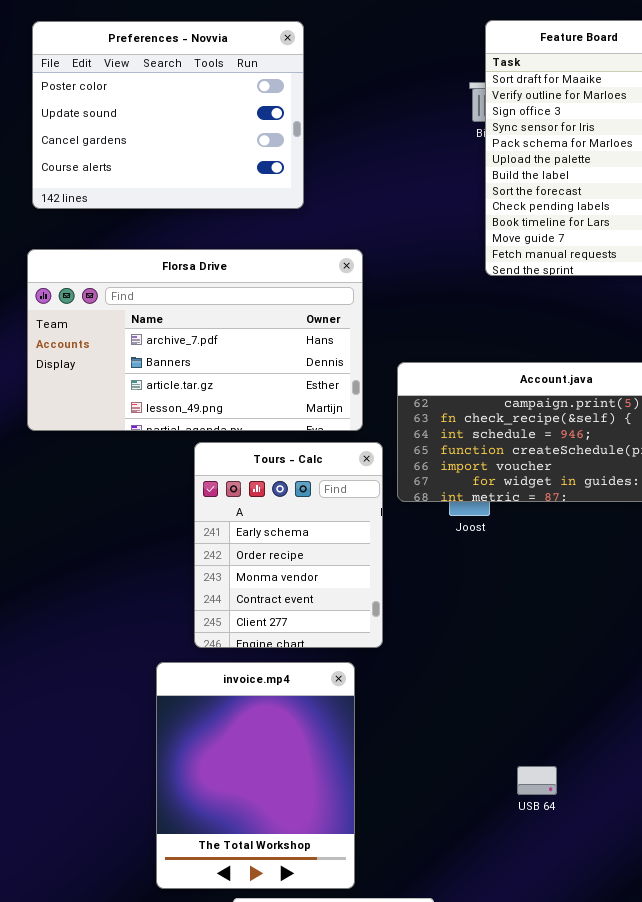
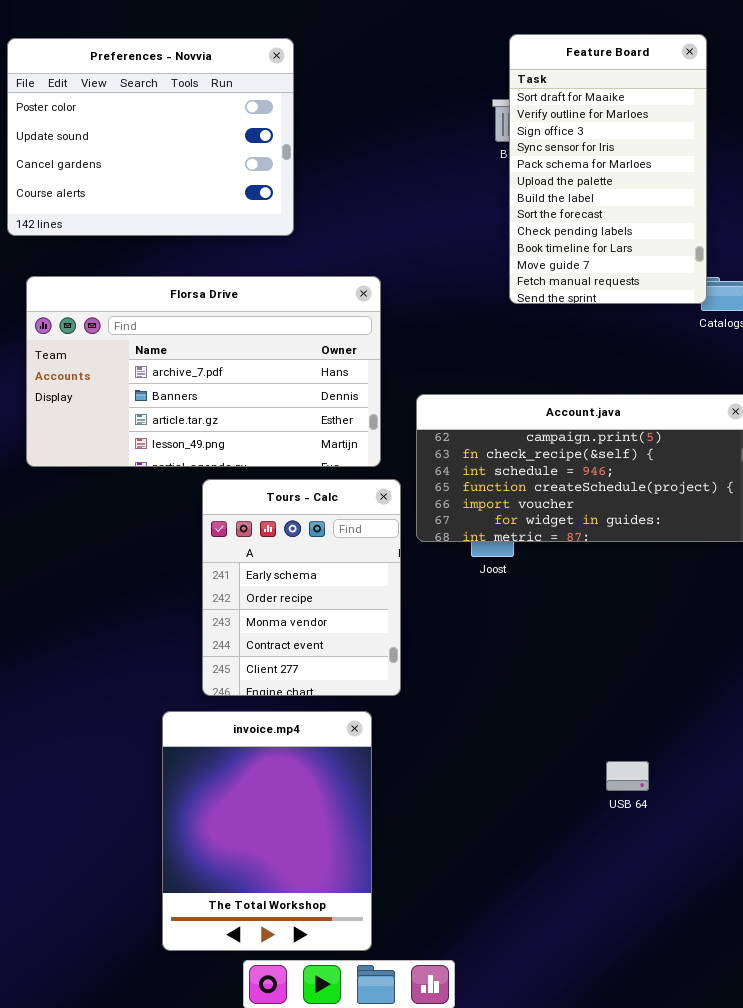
Preferences - Novvia: [32,21,304,209] -> [7,38,294,236], moved
USB 64: [517,766,557,795] -> [606,761,649,791], moved

